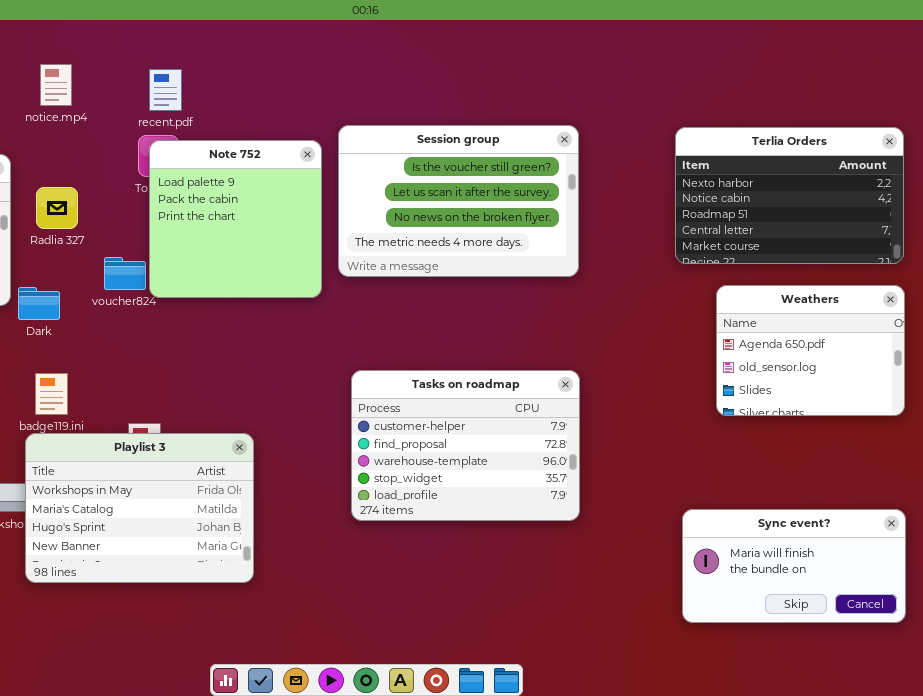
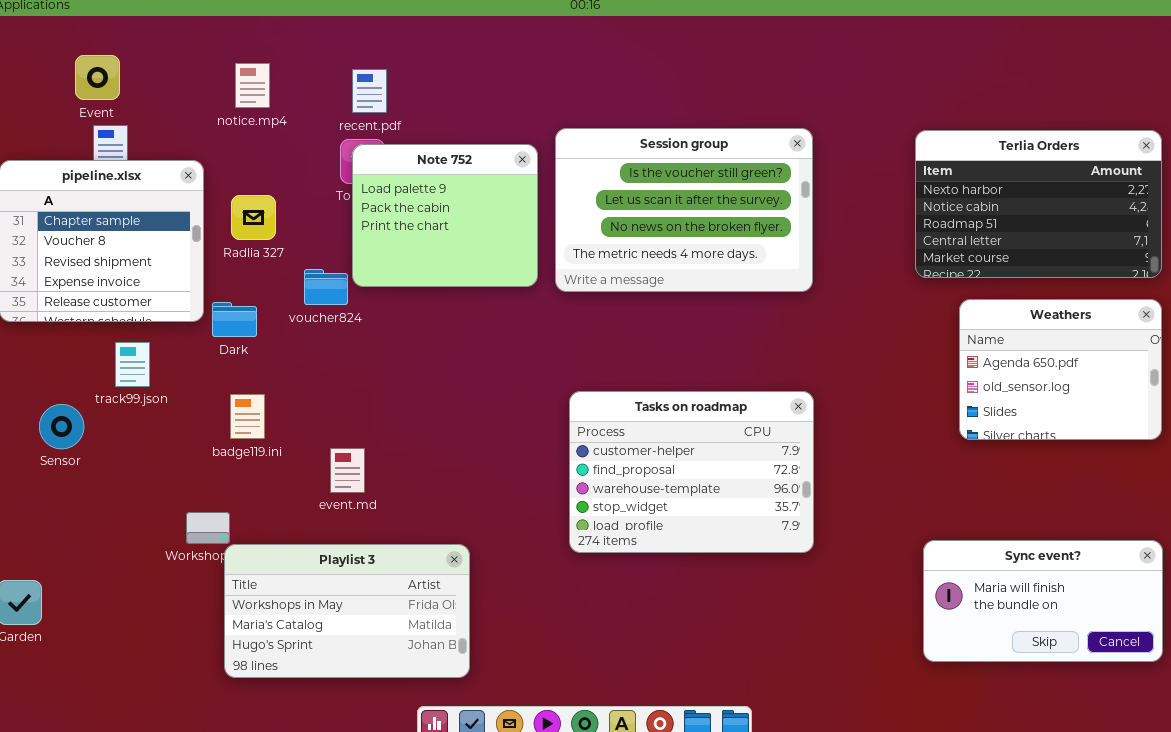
Note 752: [149,140,322,298] -> [352,144,538,287], resized
Playlist 3: [25,433,254,583] -> [224,544,470,678], moved, resized

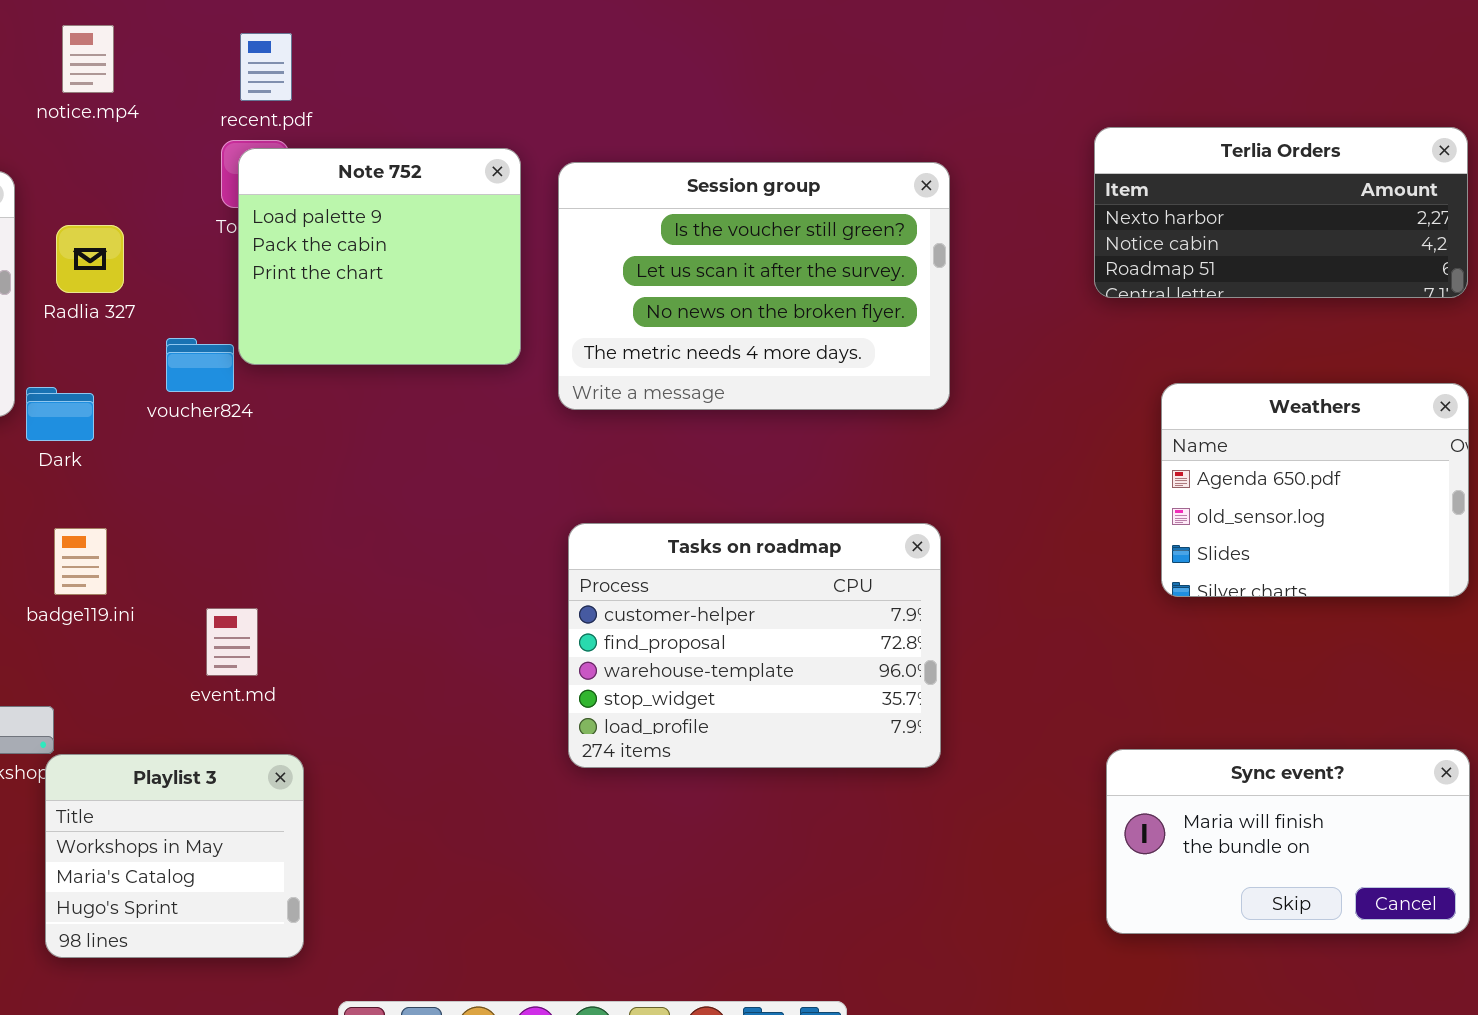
Session group: [555,128,813,292] -> [558,162,950,410], moved
Terlia Orders: [915,130,1162,278] -> [1094,127,1468,298], resized
Playlist 3: [224,544,470,678] -> [45,754,304,958], resized

